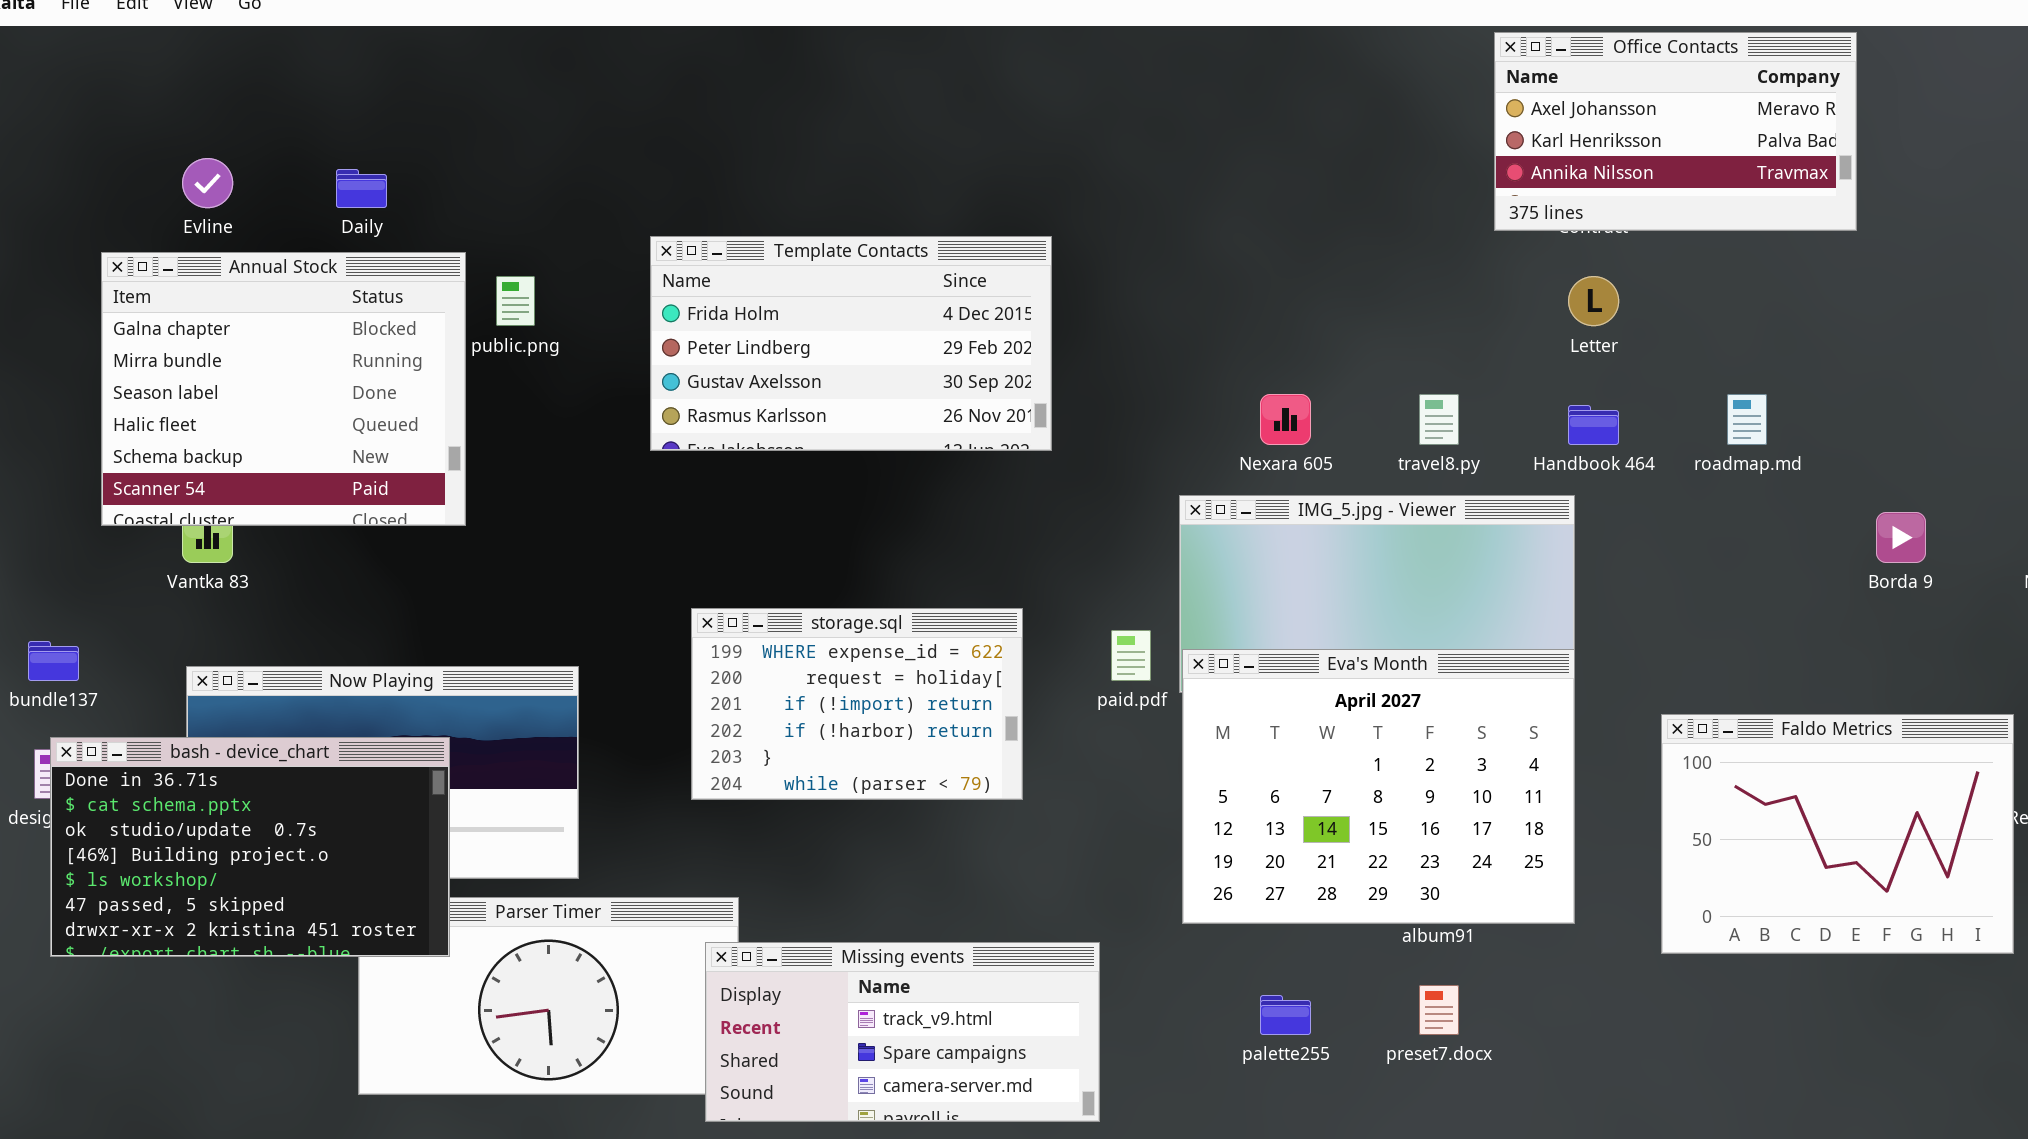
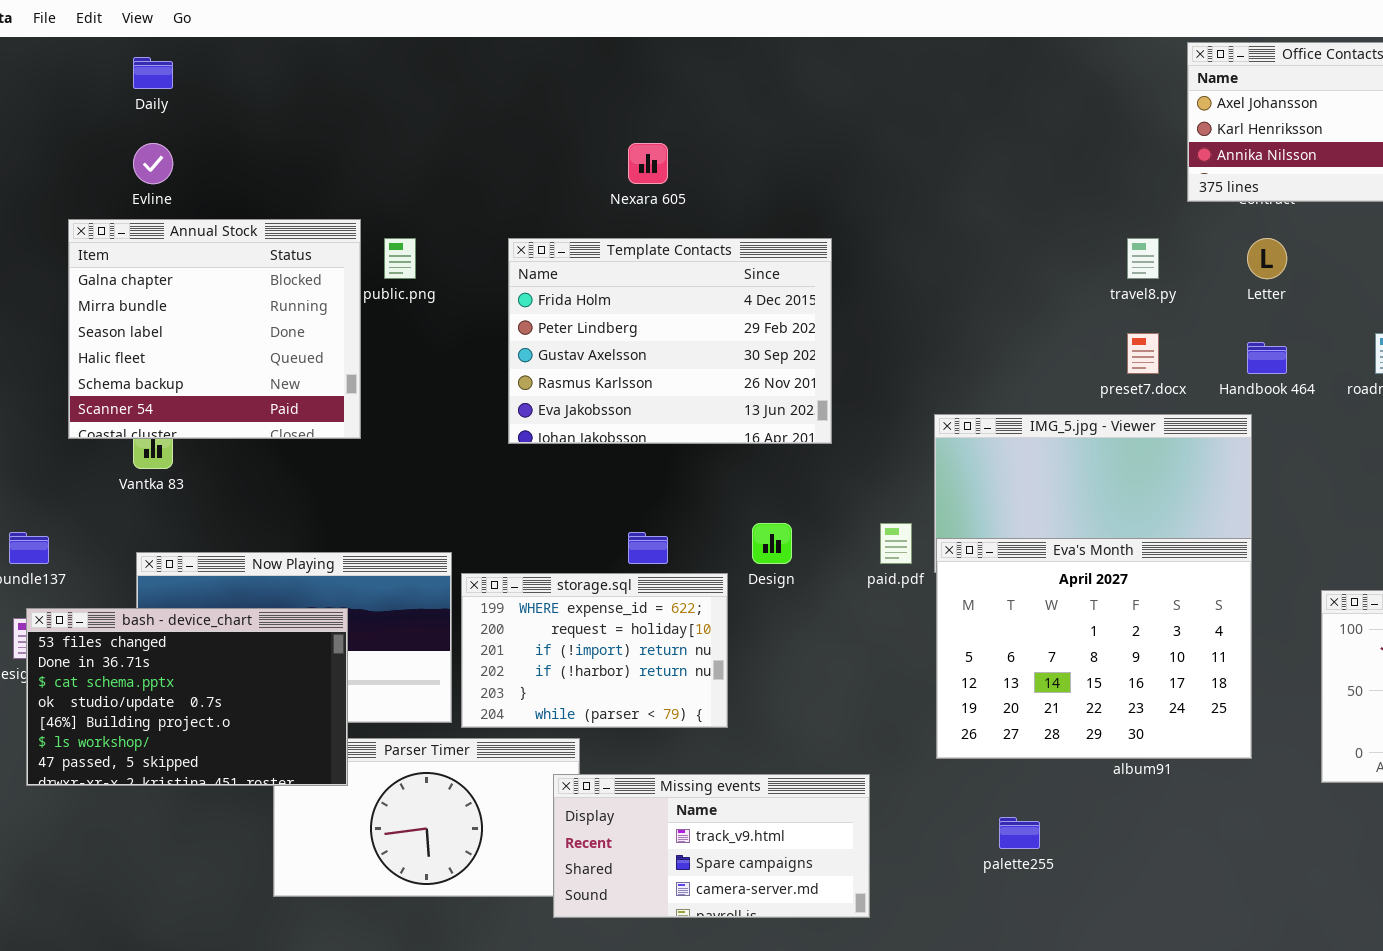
Daily: [336,169,387,208] -> [133,57,173,89], moved
Template Contacts: [650,236,1052,451] -> [508,238,832,444], moved, resized
Nexara 605: [1260,394,1311,445] -> [628,143,668,184], moved
travel8.py: [1419,394,1459,445] -> [1127,238,1159,279], moved
storage.sql: [691,608,1023,800] -> [461,573,728,728], moved
bash - device_chart: [50,737,450,957] -> [26,608,348,786], scrolled up 1 row
preset7.docx: [1419,985,1459,1035] -> [1127,333,1159,374], moved

